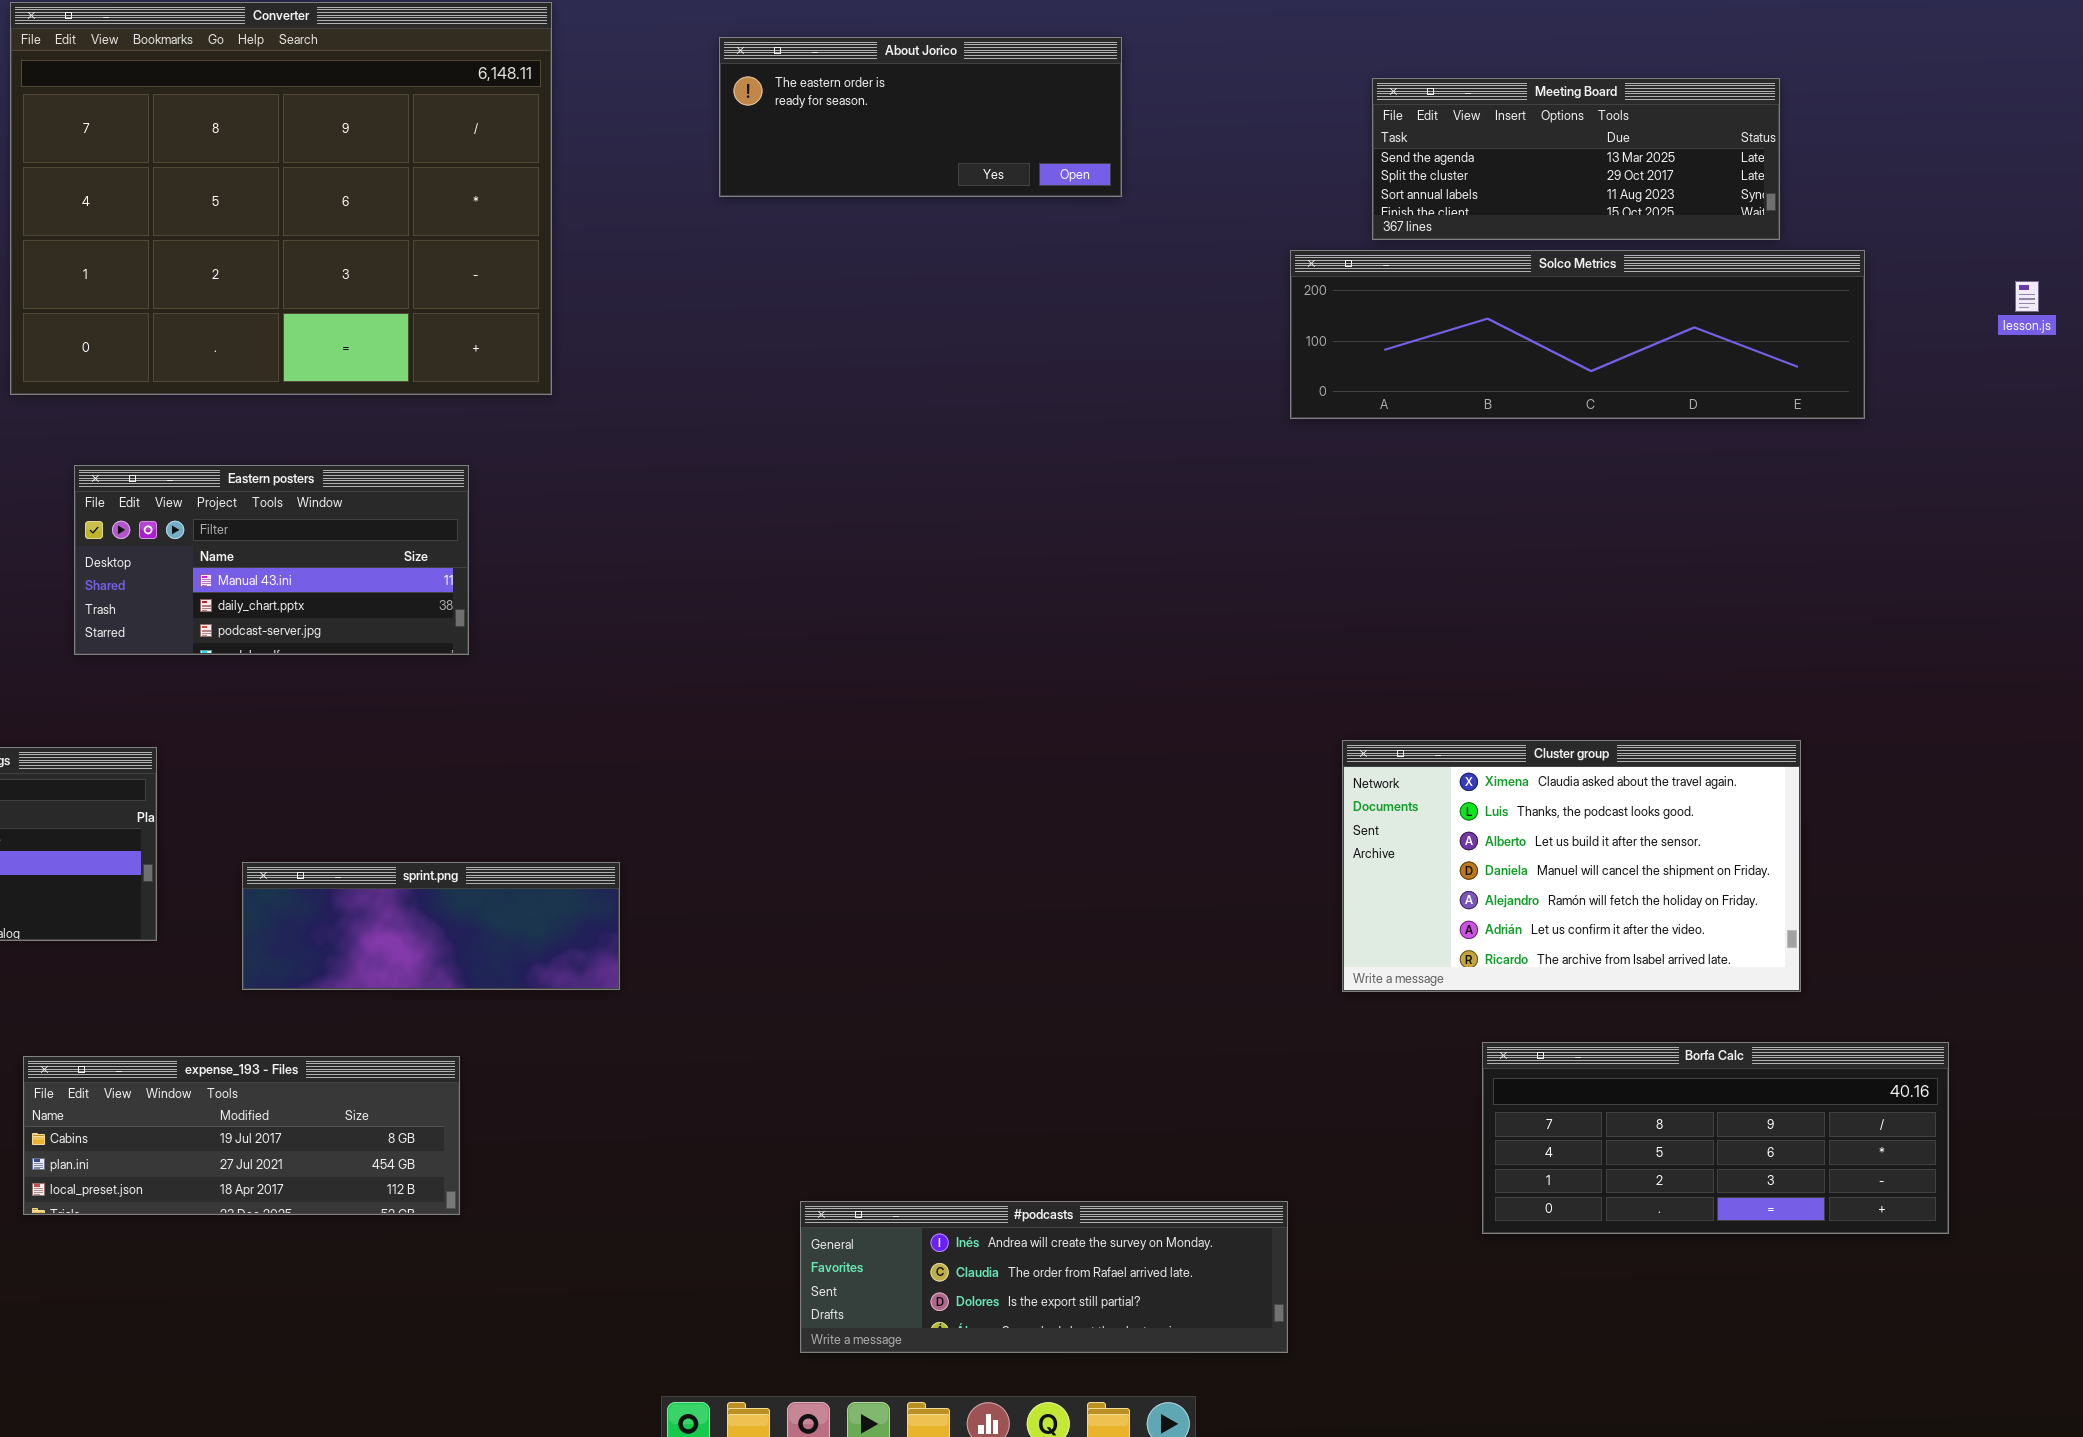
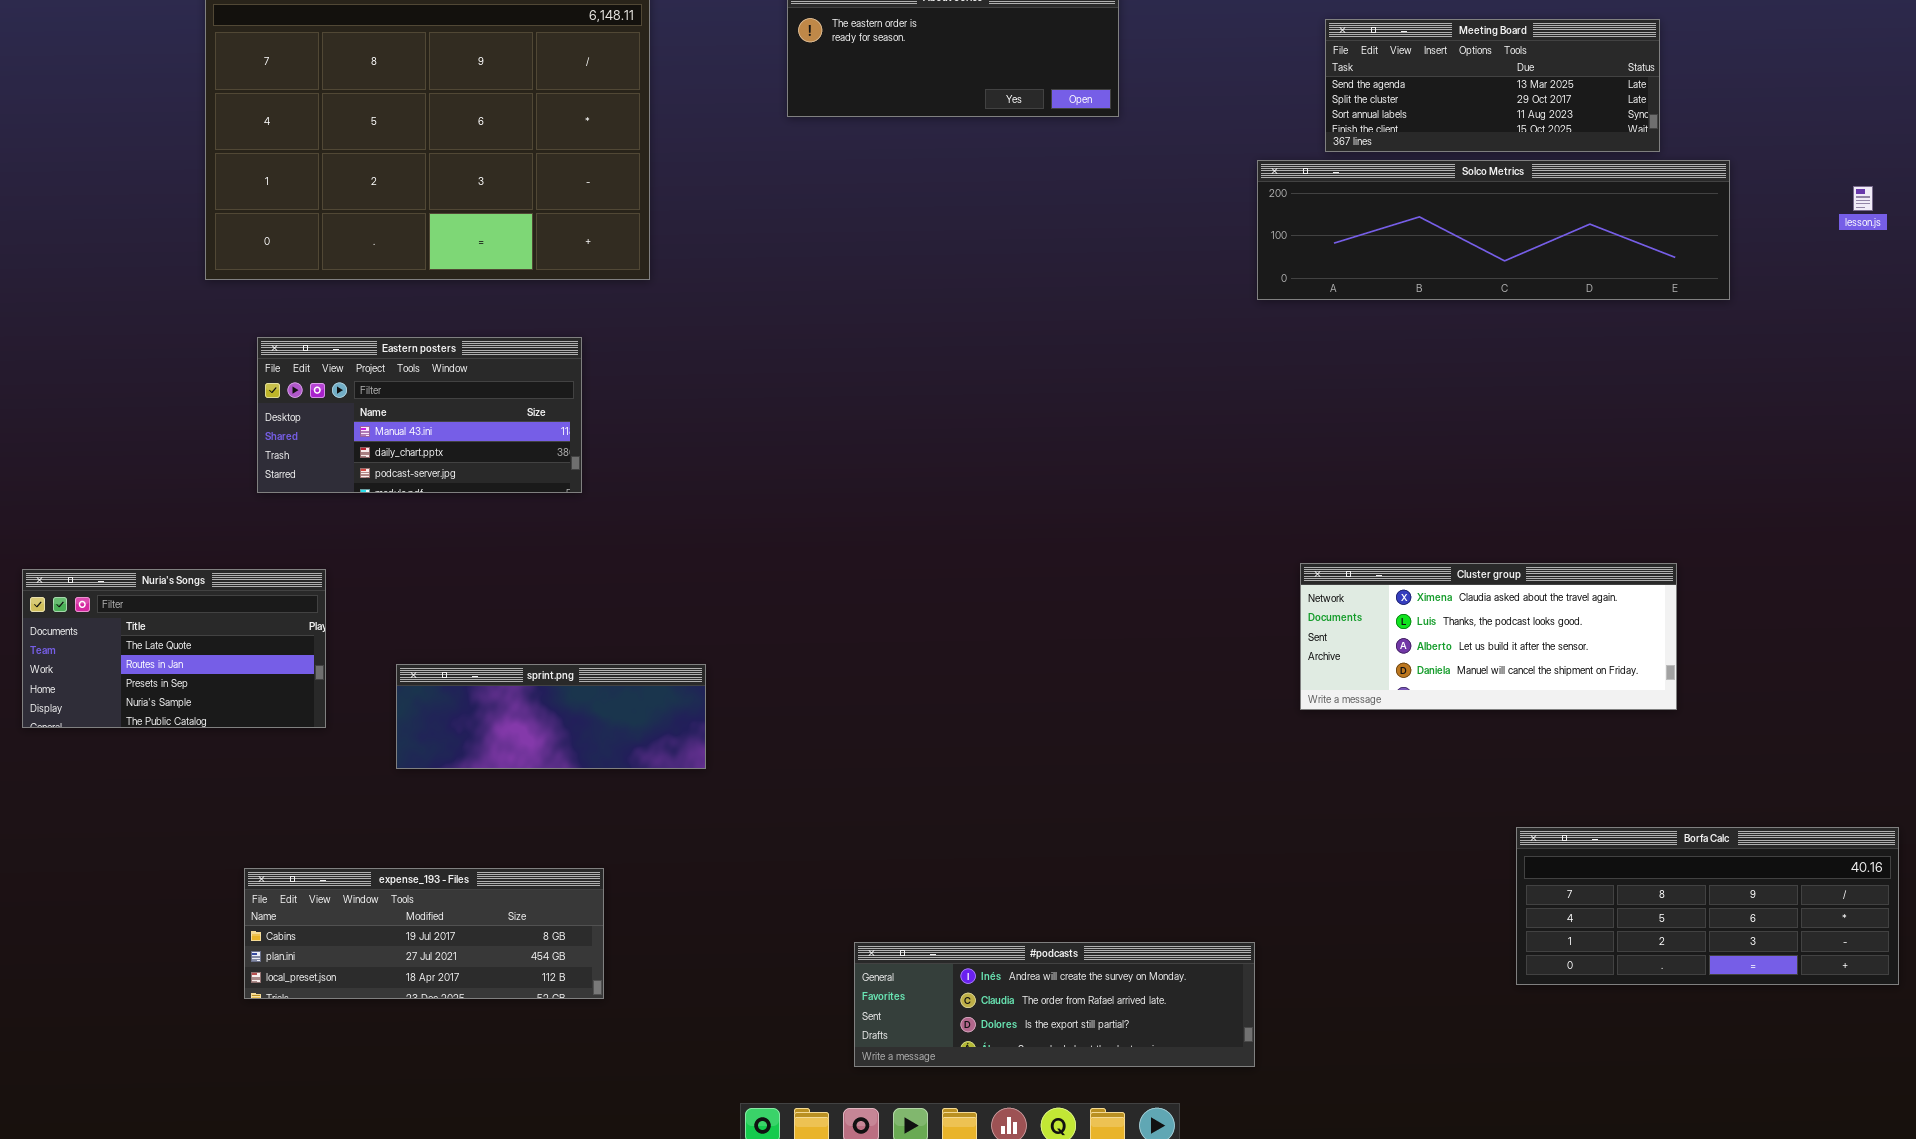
Cluster group: [1342,740,1801,992] -> [1300,563,1677,710], resized
Borfa Calc: [1482,1042,1949,1234] -> [1516,827,1899,985], moved
expense_193 - Files: [23,1056,460,1215] -> [244,868,604,999], moved

